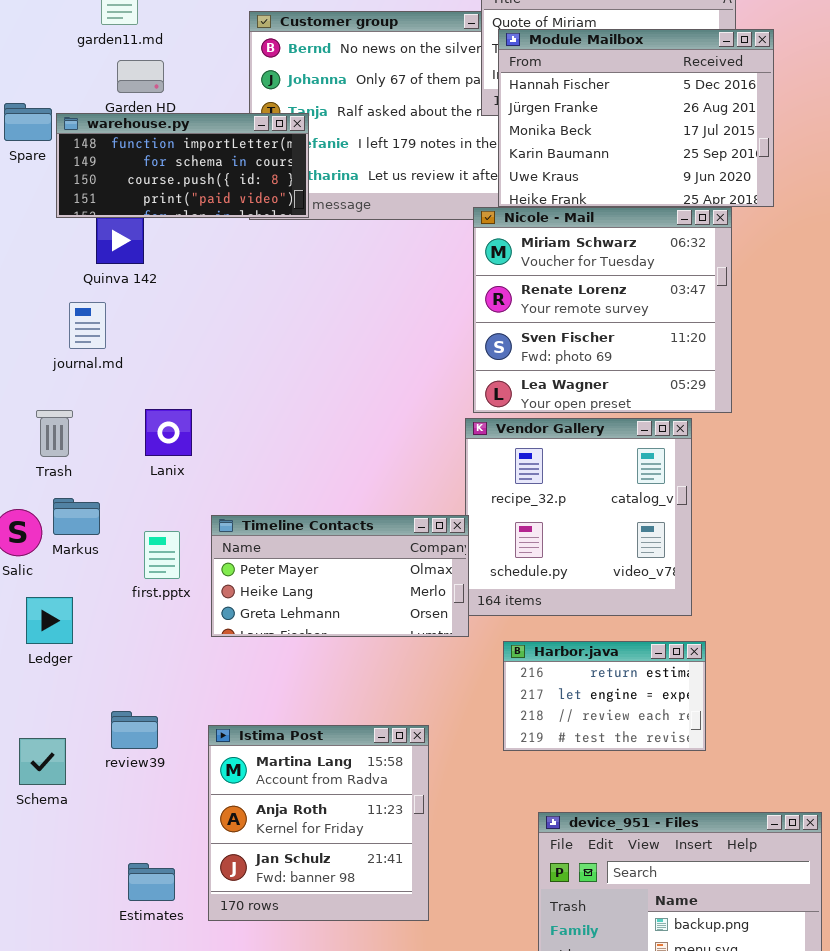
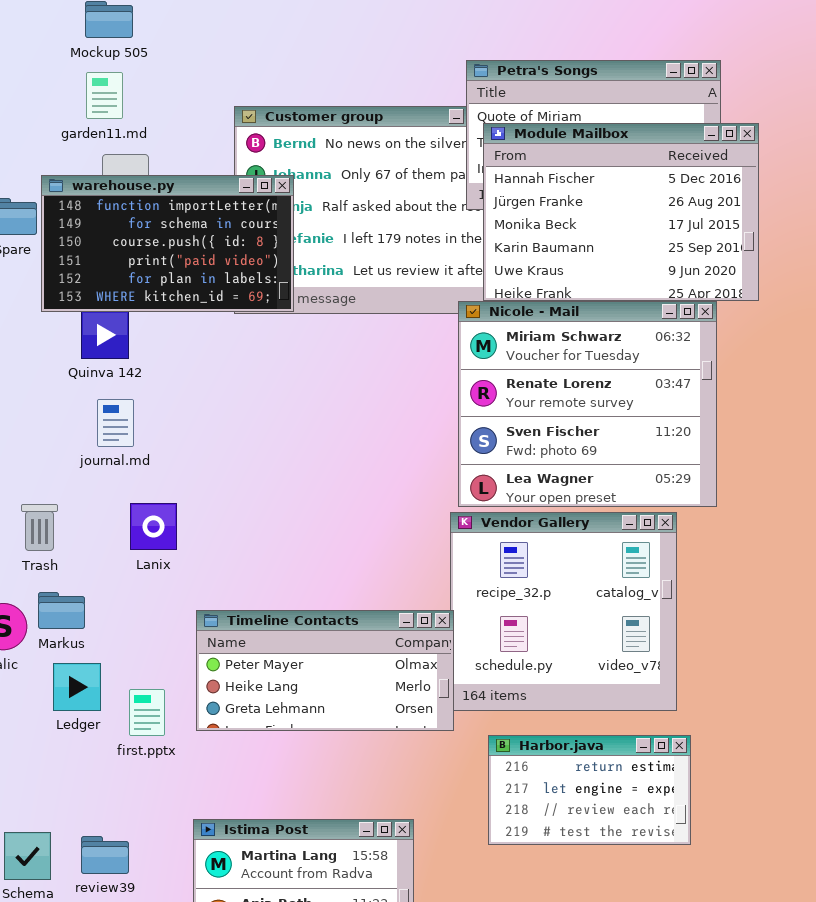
warehouse.py: [56,113,309,218] -> [41,175,294,312], resized
journal.md: [69,302,106,349] -> [97,399,134,447], moved
first.pptx: [144,531,180,579] -> [129,689,165,736], moved
Ledger: [26,597,73,644] -> [53,663,101,711], moved
review39: [111,711,158,749] -> [81,836,129,874], moved

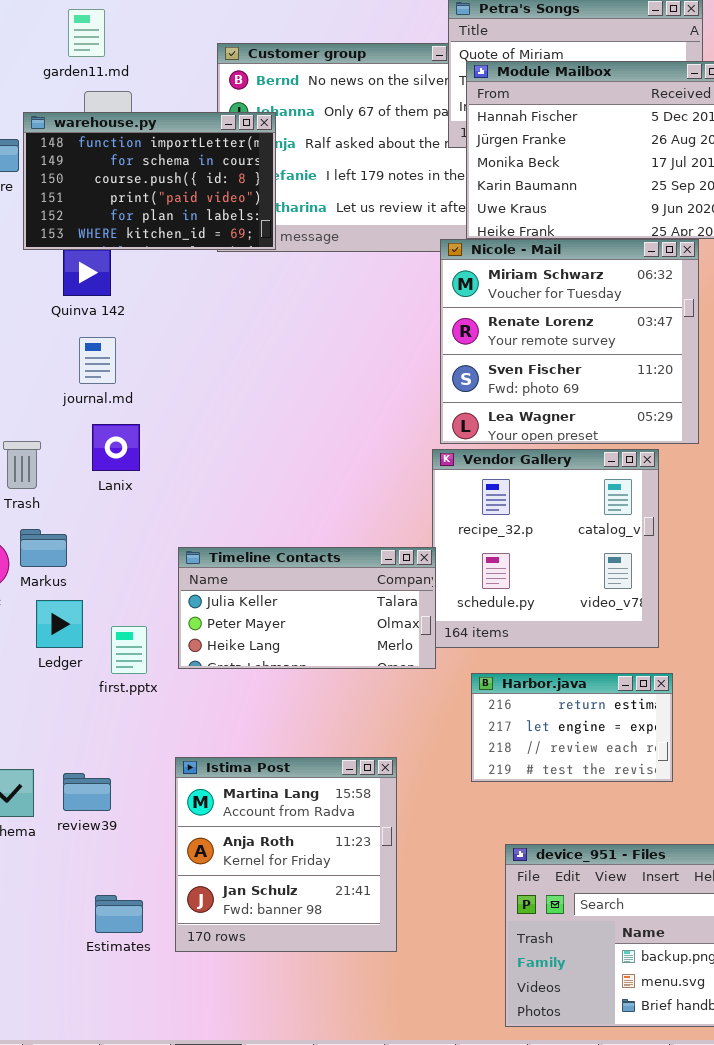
Lanix: [130,503,177,550] -> [92,424,140,471], moved
Timeline Contacts: [196,610,454,731] -> [178,547,436,669], scrolled up 1 row

